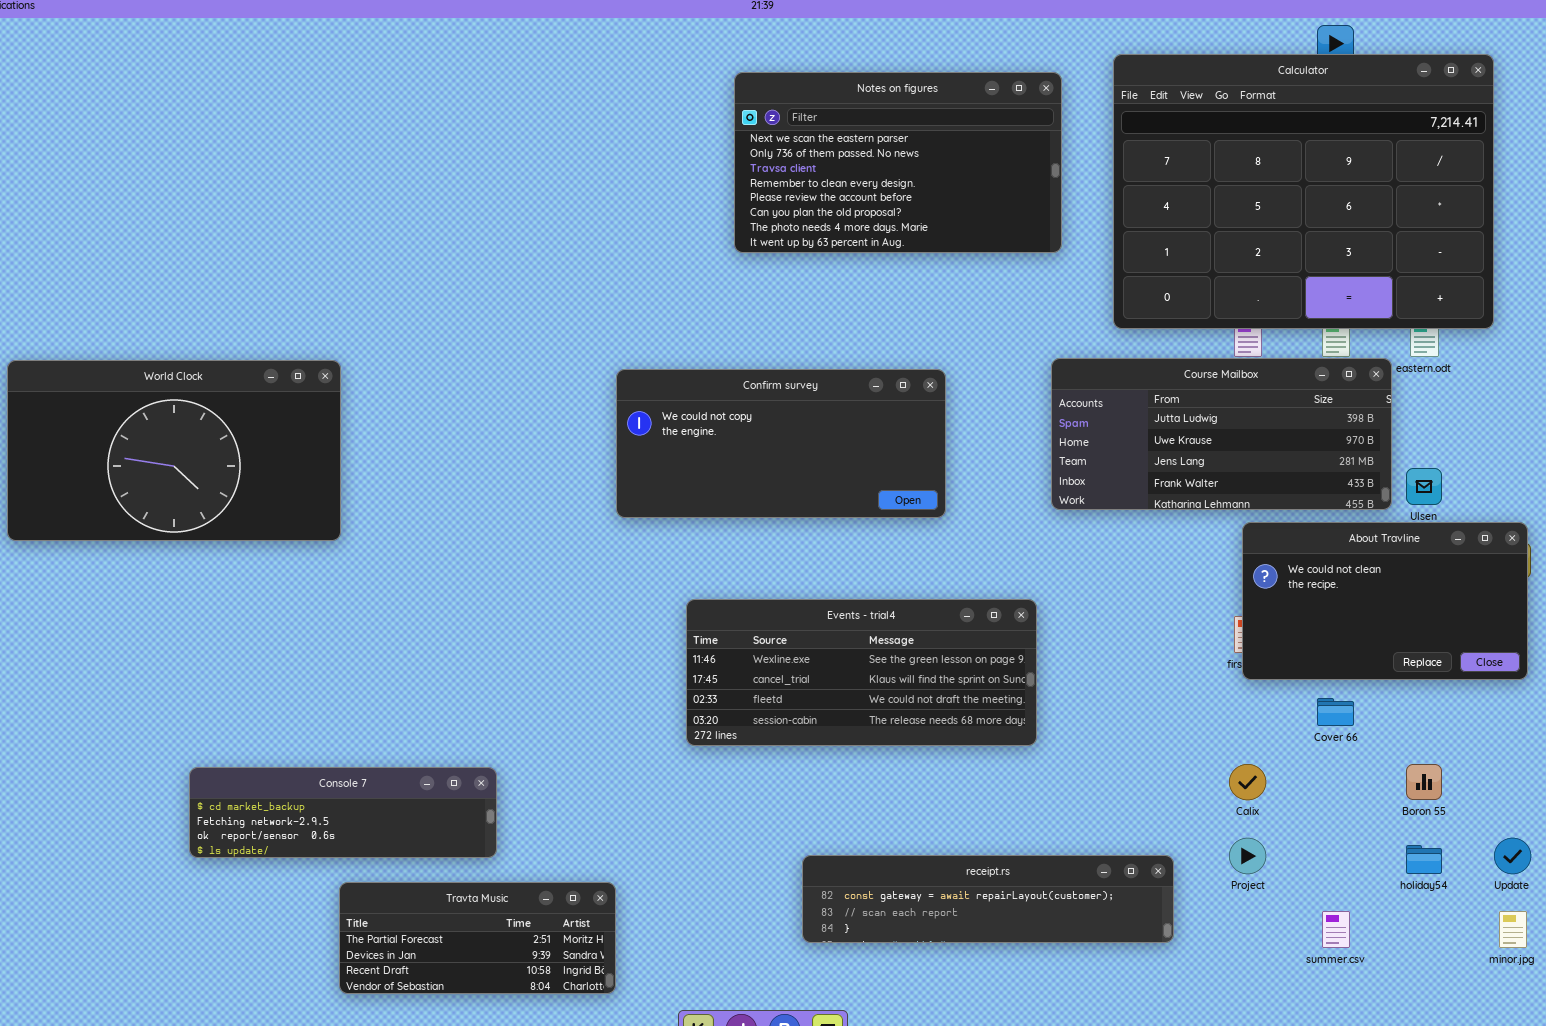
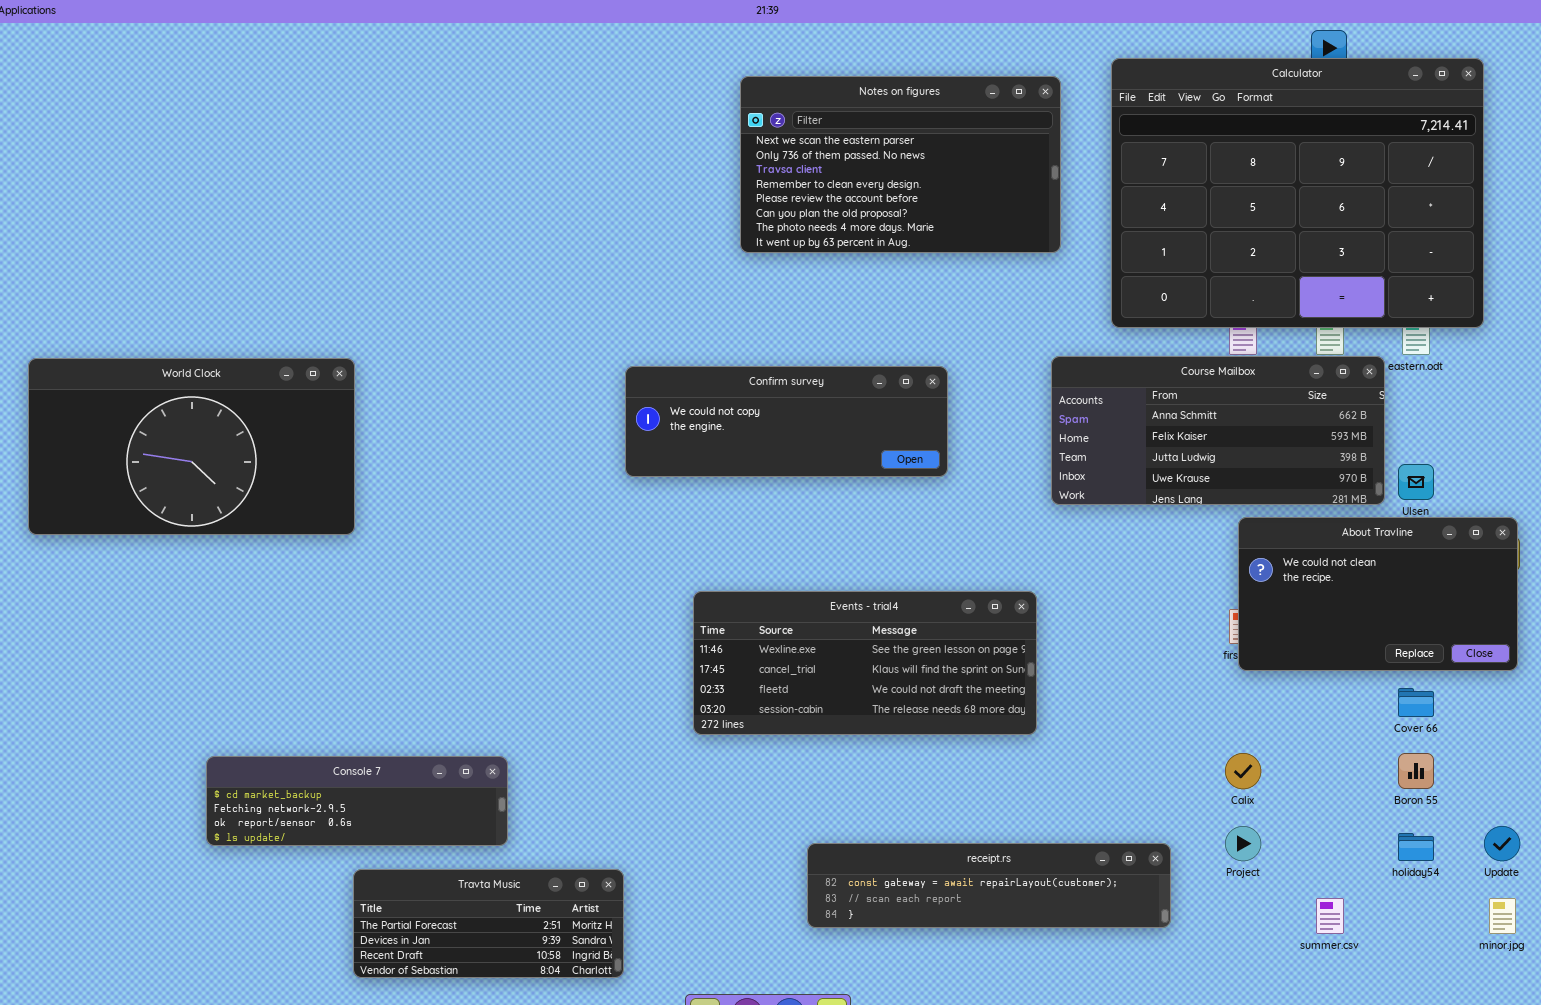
Course Mailbox: [1051,358,1392,510] -> [1051,356,1385,505], scrolled up 2 rows
Confirm survey: [616,369,946,518] -> [625,366,948,477], resized
Cover 66: [1317,698,1354,726] -> [1398,688,1434,717], moved

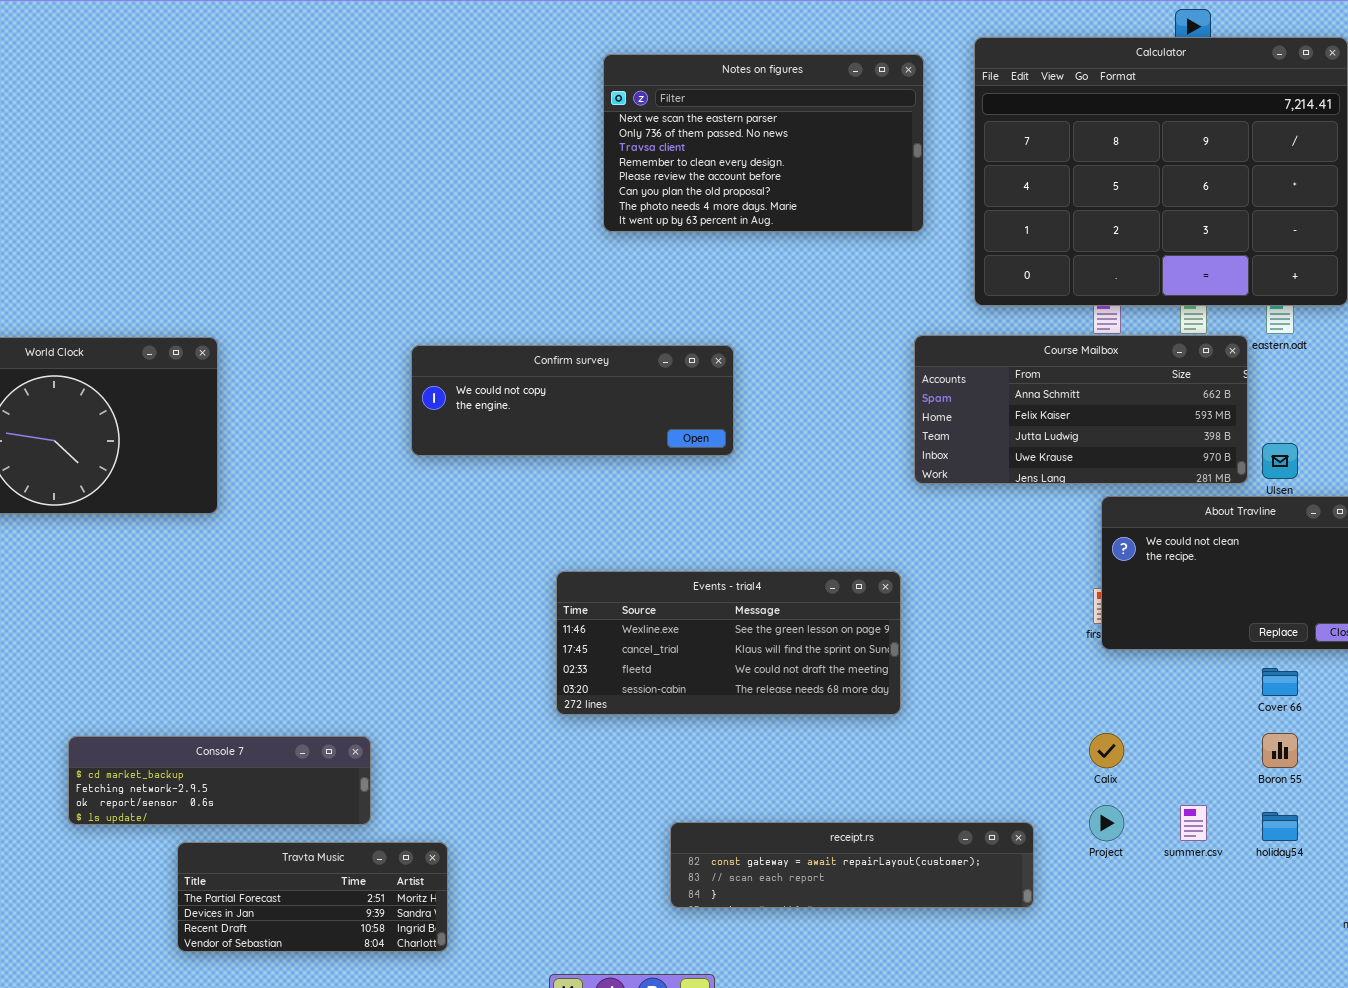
Confirm survey: [625,366,948,477] -> [411,345,734,456], moved
Travta Music: [353,869,624,978] -> [177,842,448,952], moved
summer.csv: [1316,898,1344,934] -> [1180,805,1207,841], moved

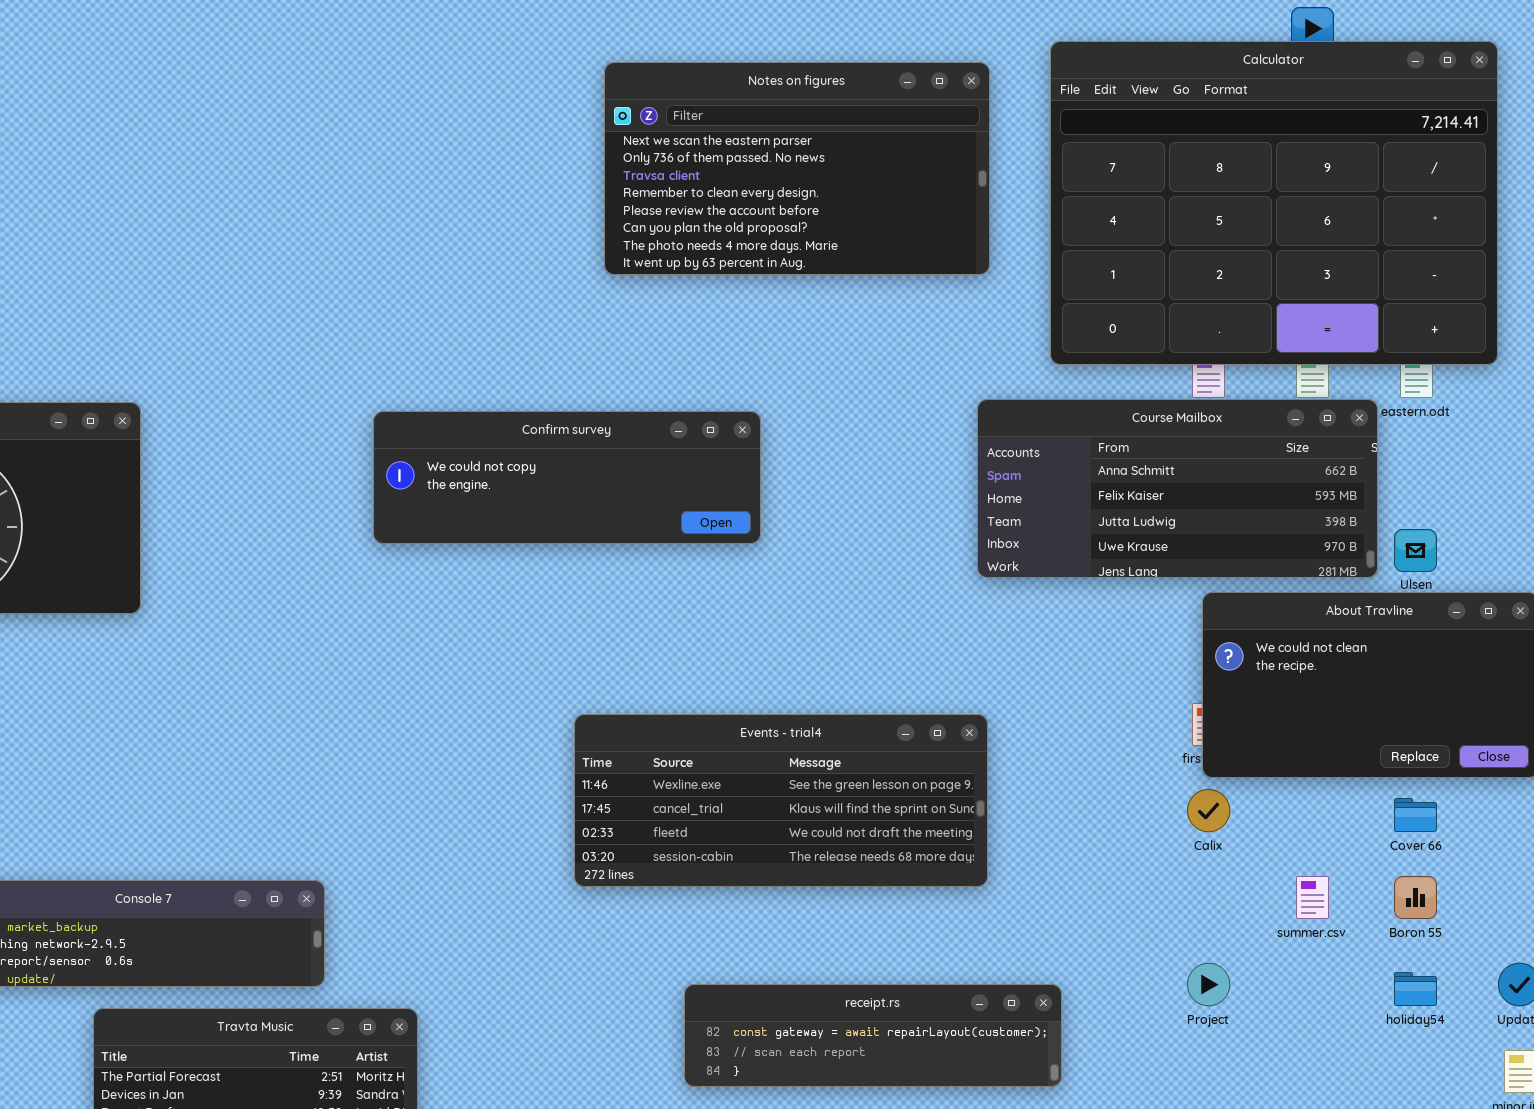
Events - trial4: [556,571,901,715] -> [574,714,988,887], moved
Calix: [1089,733,1124,768] -> [1187,789,1230,832], moved
summer.csv: [1180,805,1207,841] -> [1296,876,1329,919], moved
receipt.rs: [670,822,1034,908] -> [684,984,1062,1087], resized

